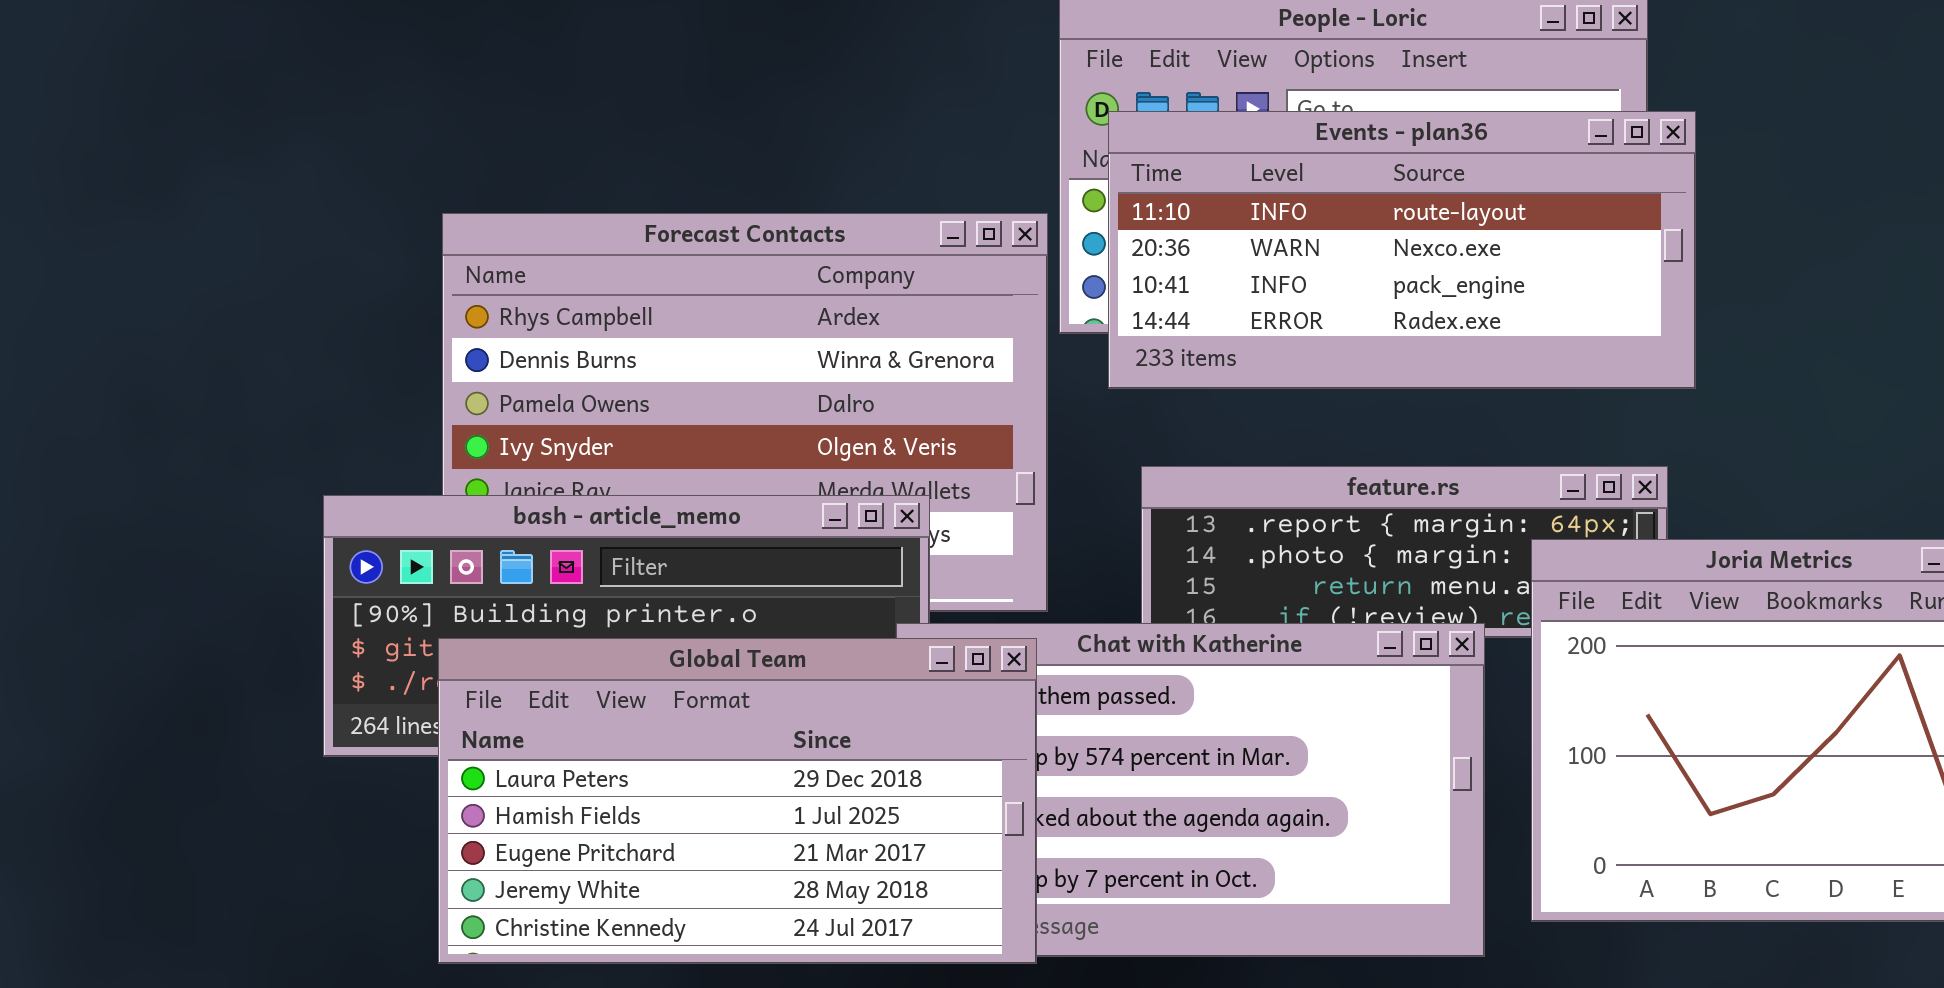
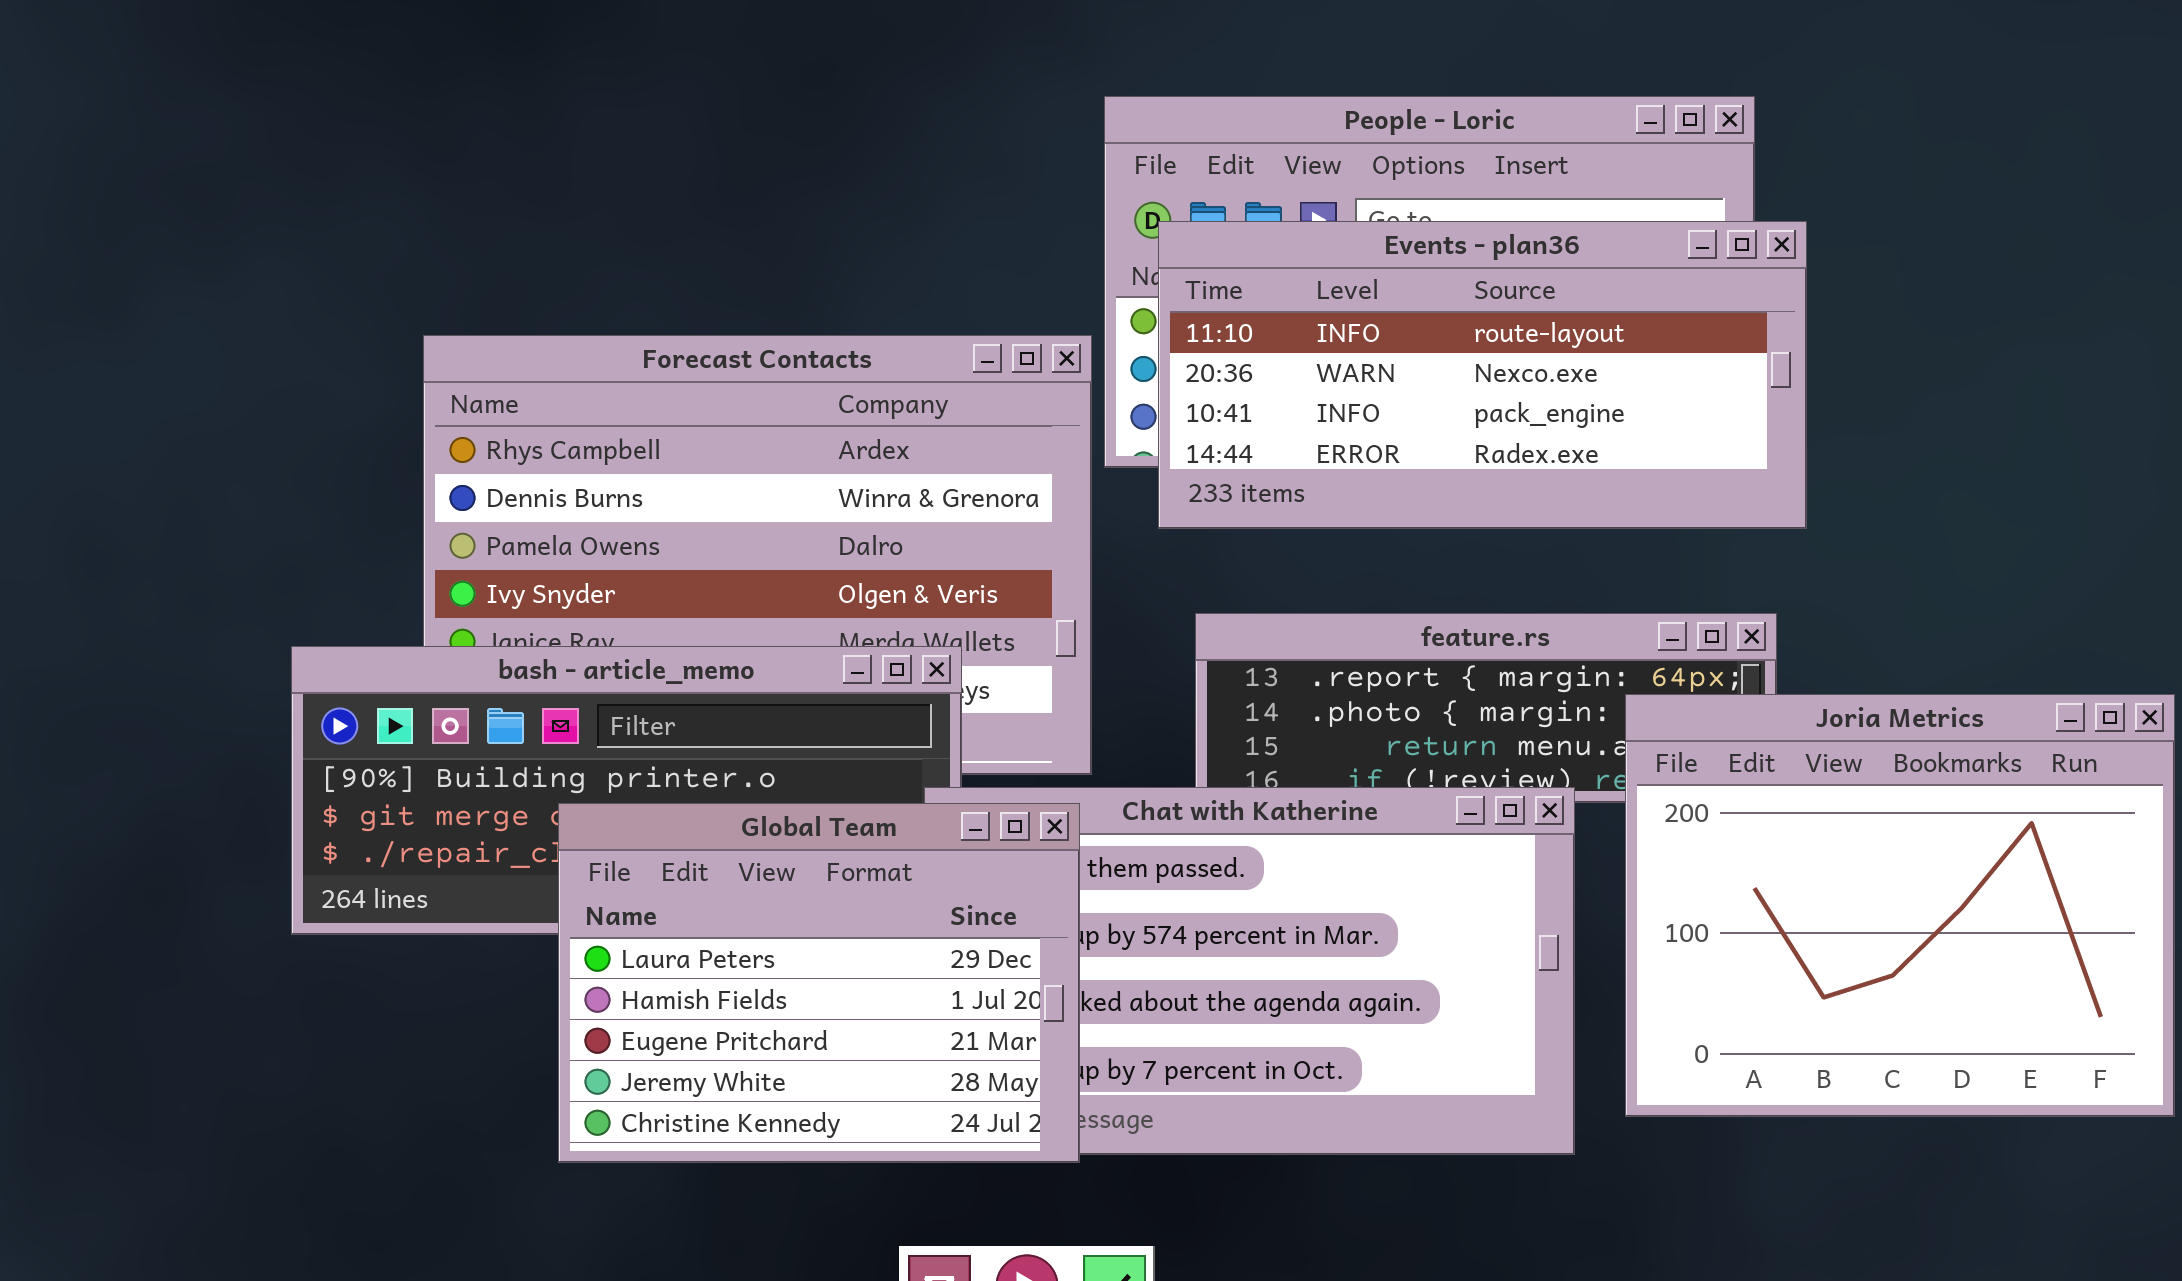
Global Team: [438,638,1037,964] -> [558,803,1080,1163], resized

